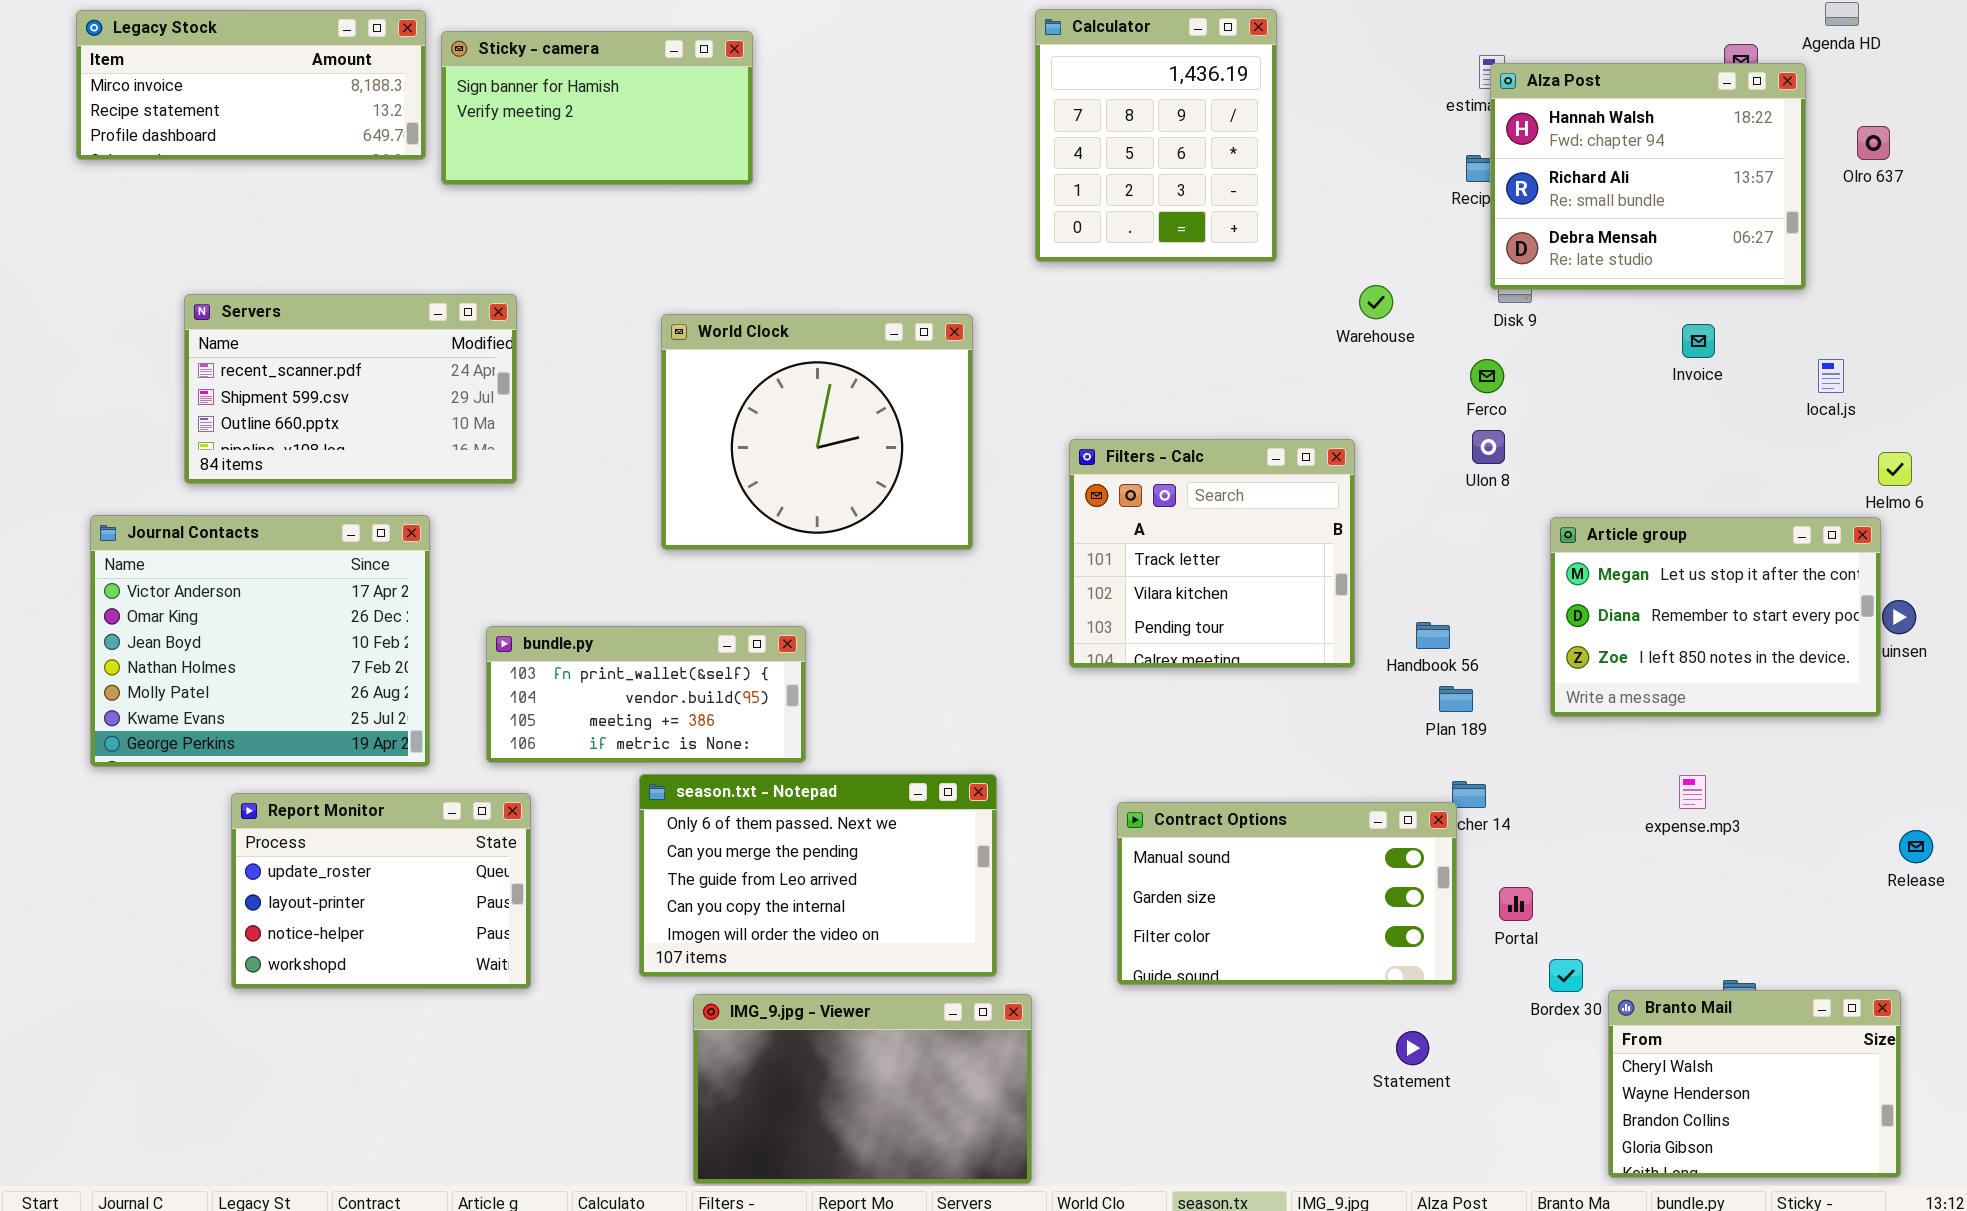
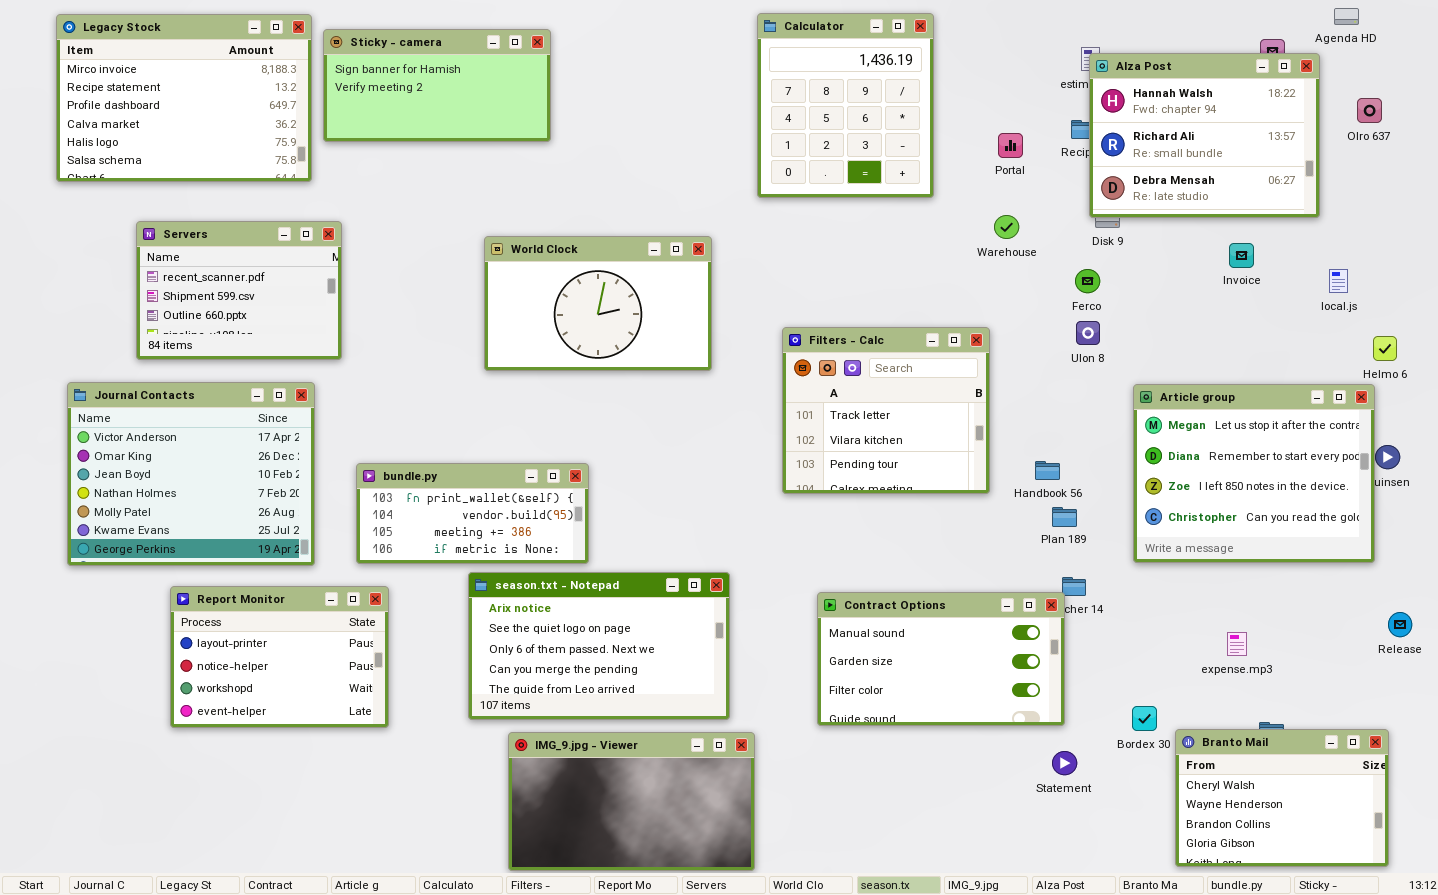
Legacy Stock: [76,10,426,160] -> [56,14,312,182], resized
Servers: [184,294,517,484] -> [136,221,342,360], resized
World Clock: [661,314,973,550] -> [484,236,712,371], resized
Article group: [1550,517,1881,717] -> [1133,384,1375,563], resized
season.txt - Notepad: [639,774,997,977] -> [468,572,730,720], scrolled up 2 rows
expense.mp3: [1679,775,1706,809] -> [1227,632,1247,656], moved
Report Monitor: [231,793,531,989] -> [170,586,389,728], scrolled down 1 row
Portal: [1499,887,1533,921] -> [998,133,1023,158], moved
Statement: [1396,1031,1429,1065] -> [1052,751,1077,775], moved

